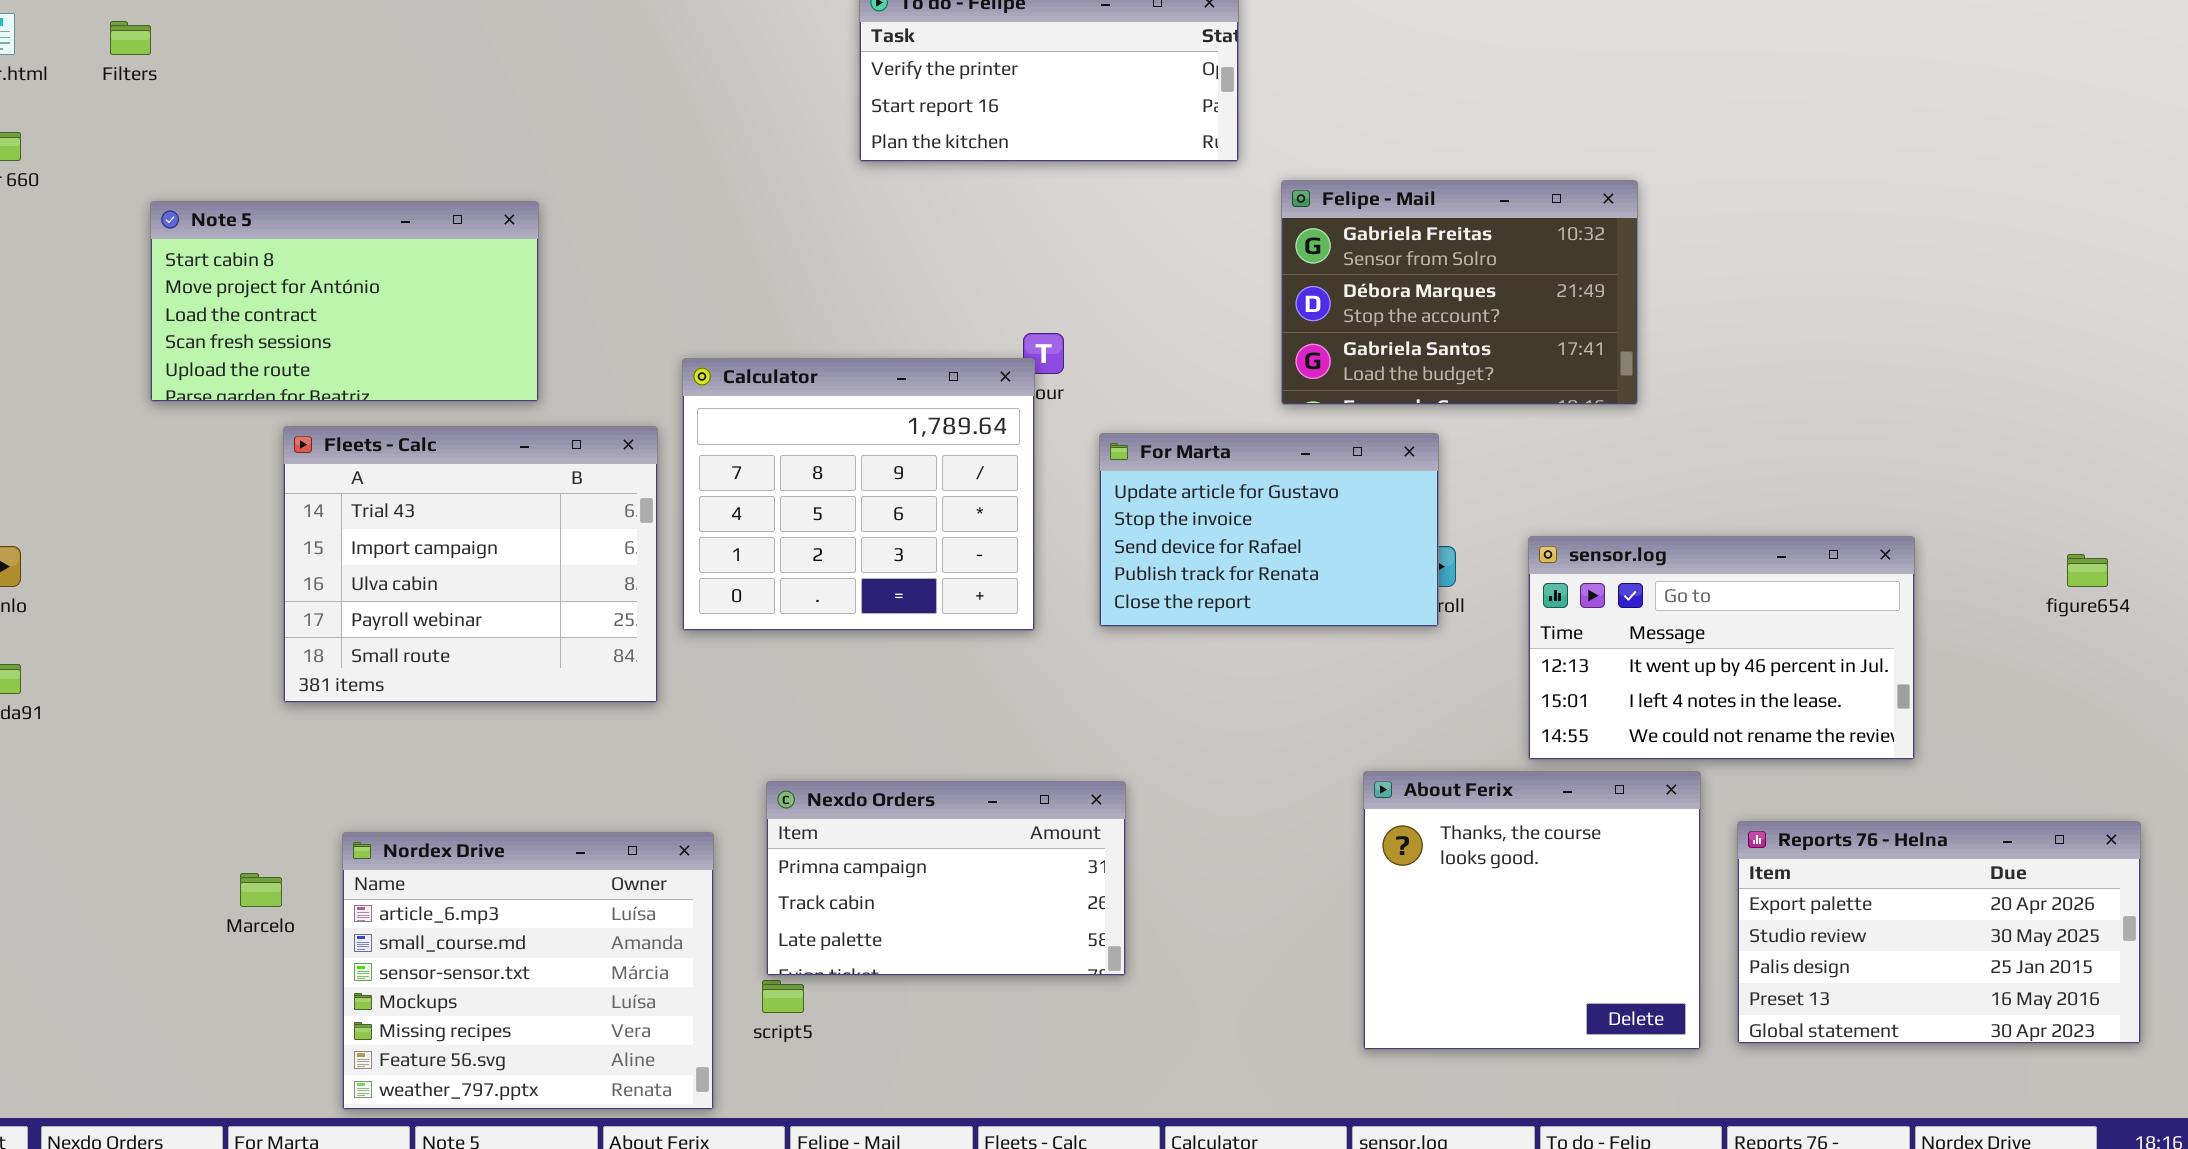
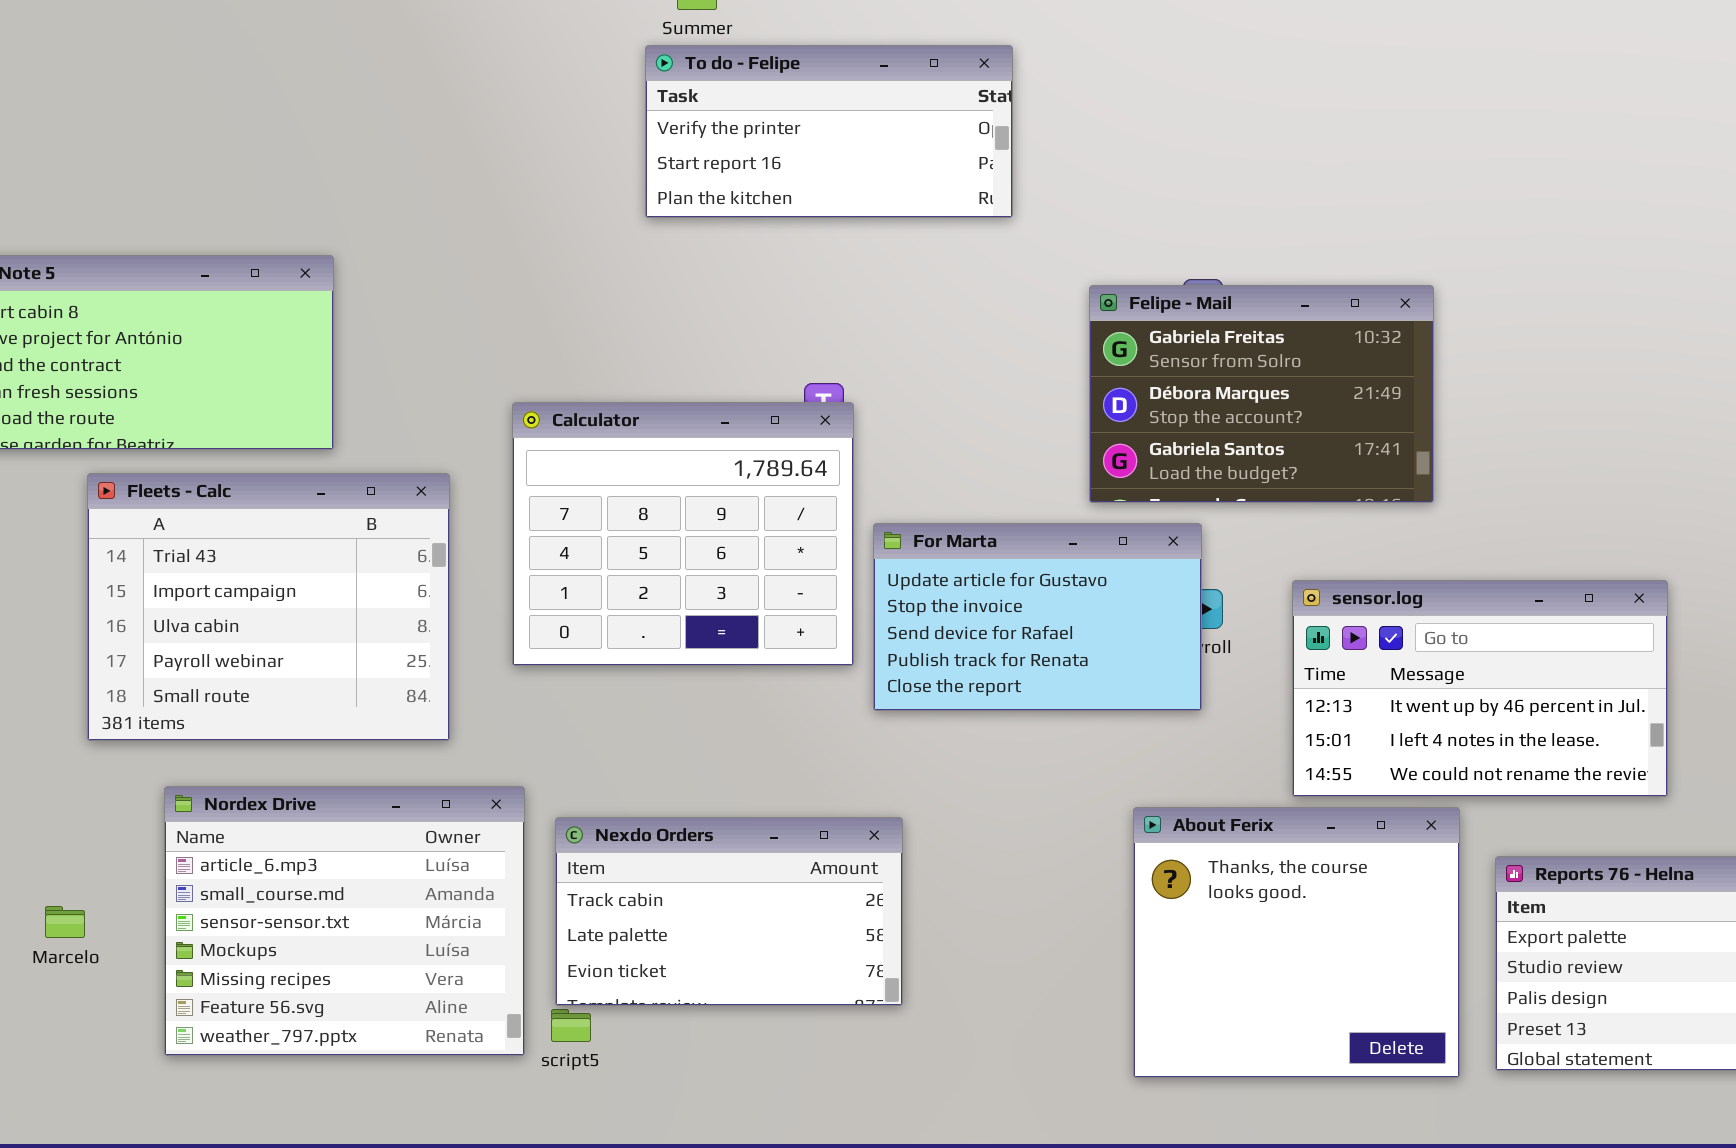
Felipe - Mail: [1281,180,1638,405] -> [1089,285,1434,503], moved
Calculator: [682,358,1035,631] -> [512,402,854,666], moved
For Marta: [1099,433,1439,627] -> [873,523,1202,711], moved
Nexdo Orders: [766,781,1126,976] -> [555,817,903,1006], scrolled down 1 row
Nordex Drive: [342,832,714,1110] -> [164,786,525,1056], moved

